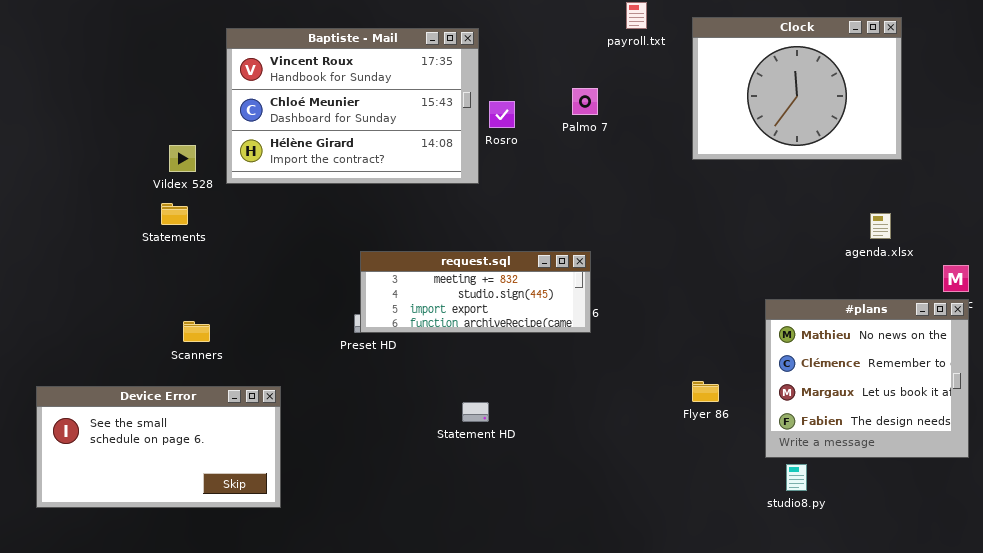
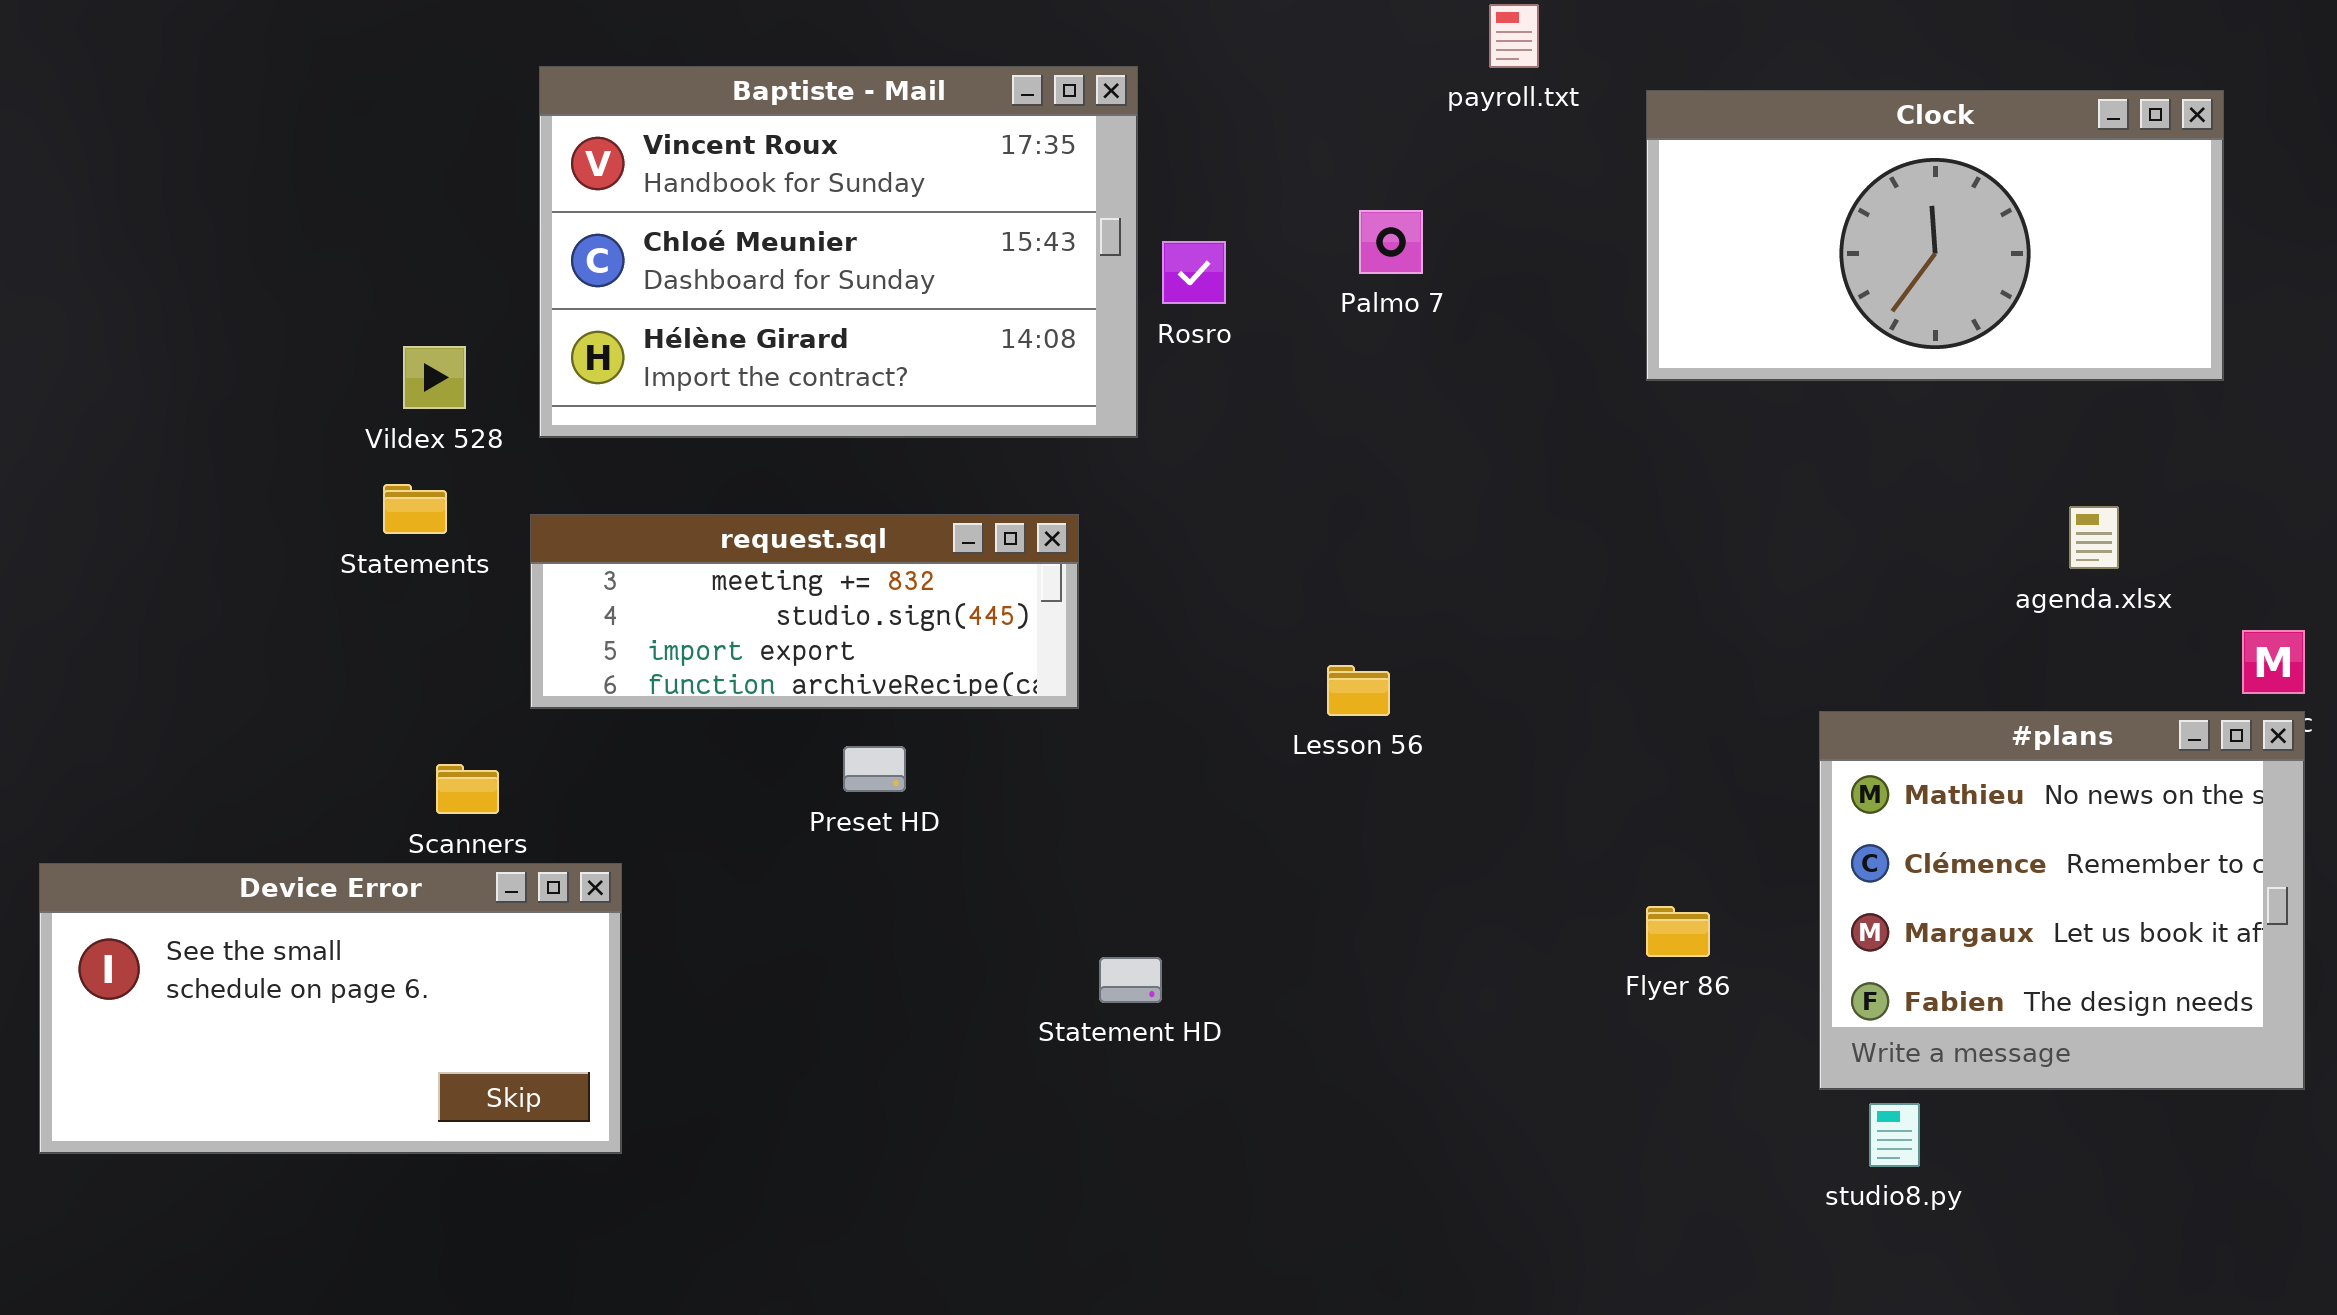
Clock: [692,17,902,160] -> [1646,90,2224,381], resized
request.sql: [360,251,591,333] -> [530,514,1079,709], moved
Device Error: [36,386,281,508] -> [39,863,622,1154], moved

